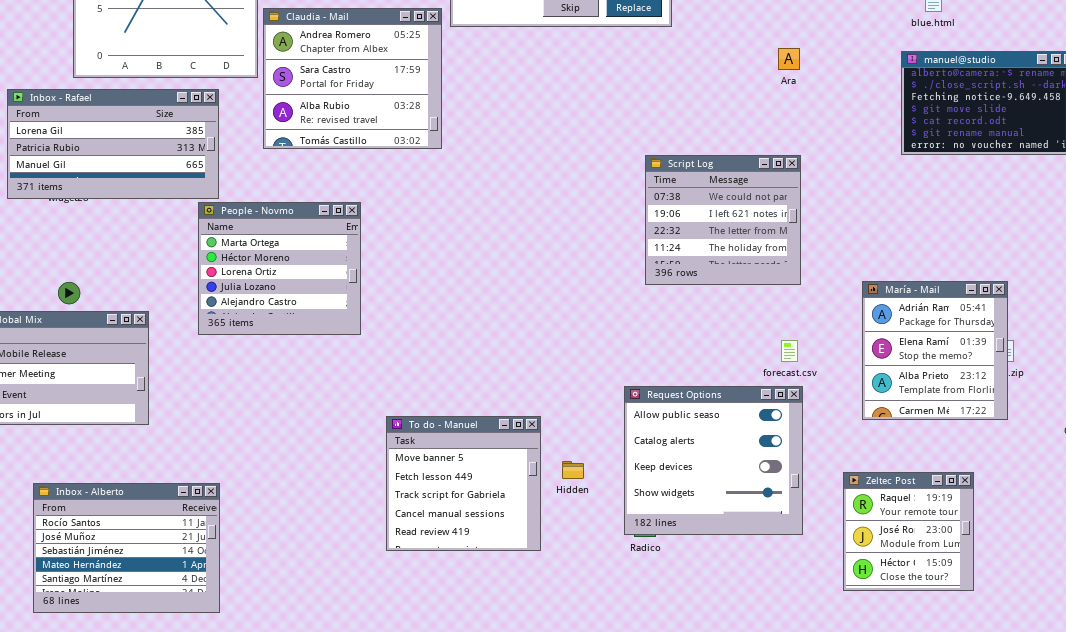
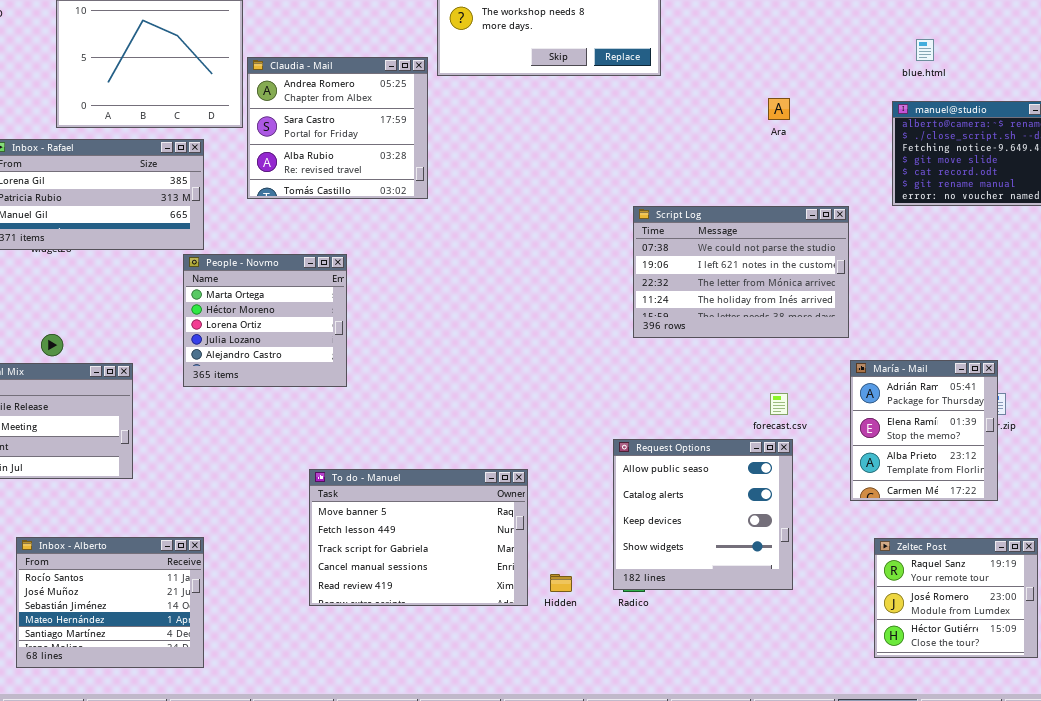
Script Log: [645,155,801,285] -> [633,206,849,338], resized
María - Mail: [862,281,1008,420] -> [850,360,998,501], moved
To do - Manuel: [386,416,541,551] -> [309,469,528,606], resized
Hidden: [562,461,584,479] -> [550,574,572,592], moved
Zeltec Post: [843,472,974,591] -> [874,538,1038,658], moved, resized

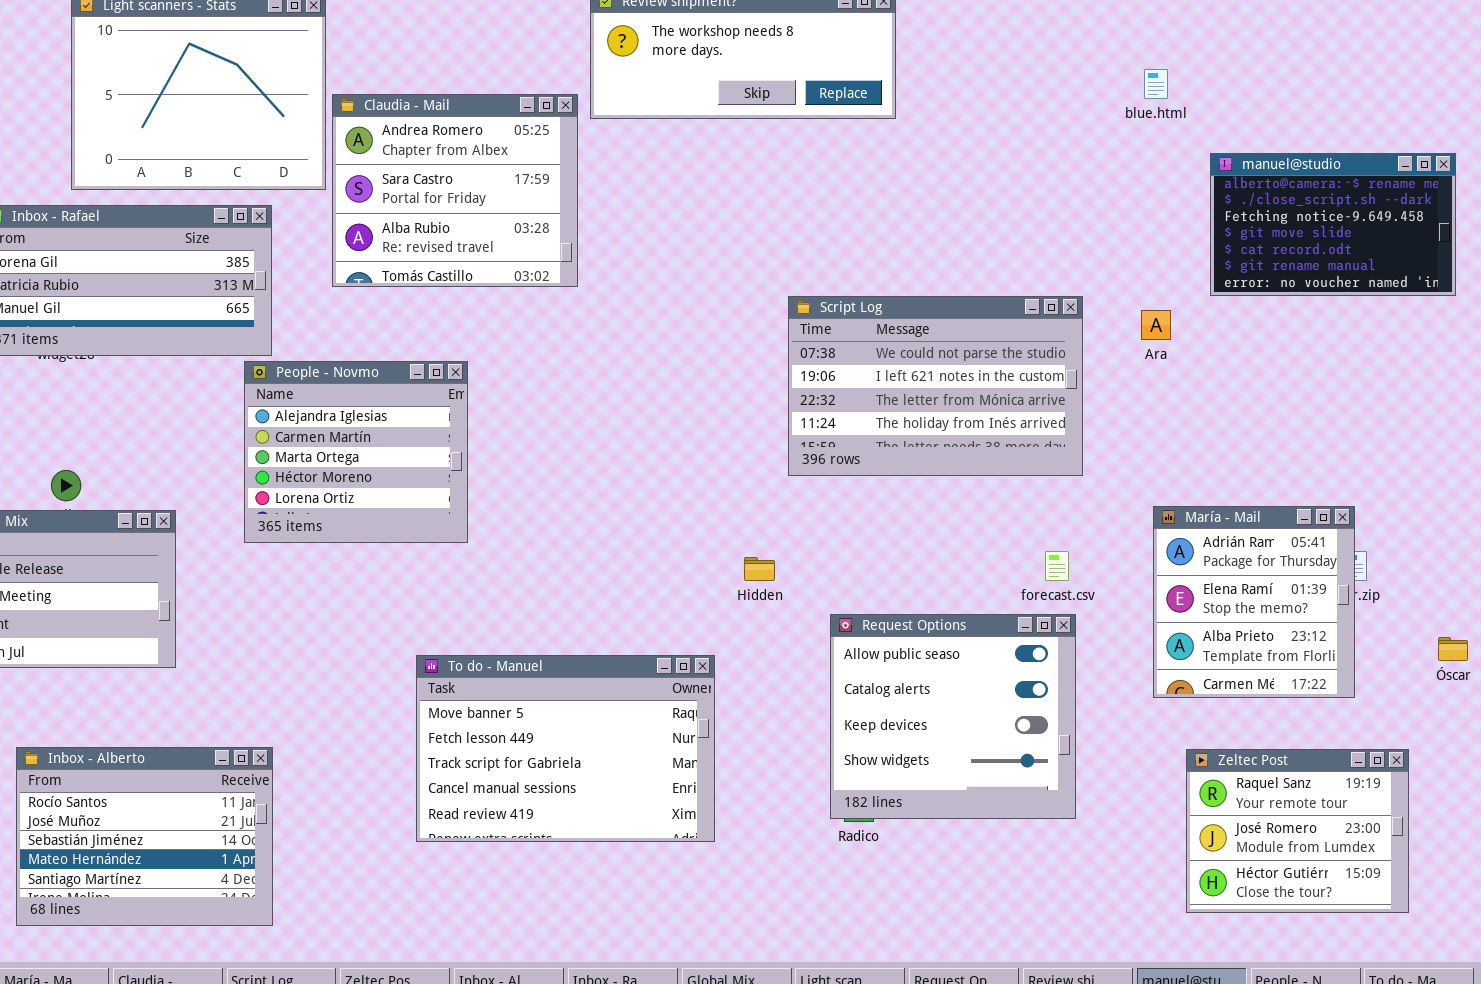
blue.html: [916,39,934,61] -> [1144,69,1168,99], moved
Ara: [768,98,790,120] -> [1141,310,1171,340], moved
Script Log: [633,206,849,338] -> [788,296,1083,476], moved
People - Novmo: [183,254,347,387] -> [244,361,468,543], scrolled up 2 rows
Hidden: [550,574,572,592] -> [744,557,775,581], moved

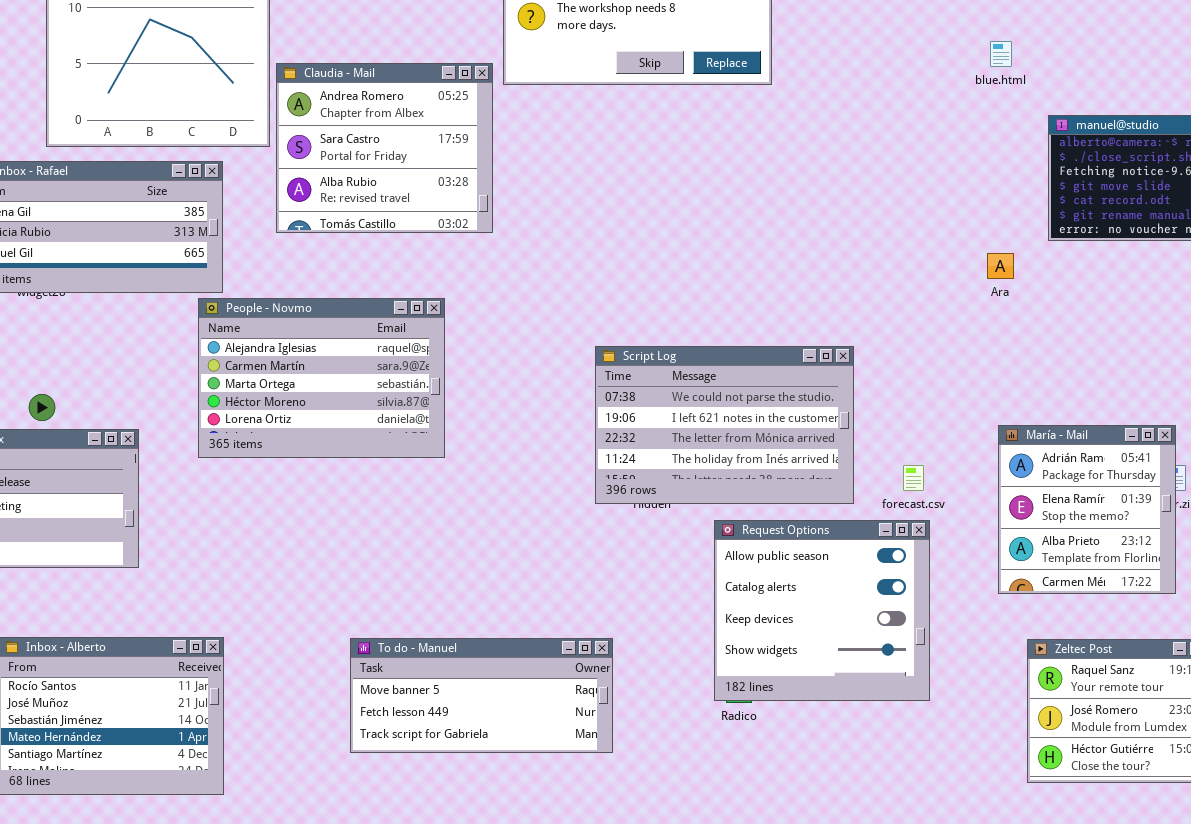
Script Log: [788,296,1083,476] -> [595,346,854,504], moved
People - Novmo: [244,361,468,543] -> [198,298,445,458], resized
To do - Manuel: [416,655,715,842] -> [350,638,613,753], moved, resized

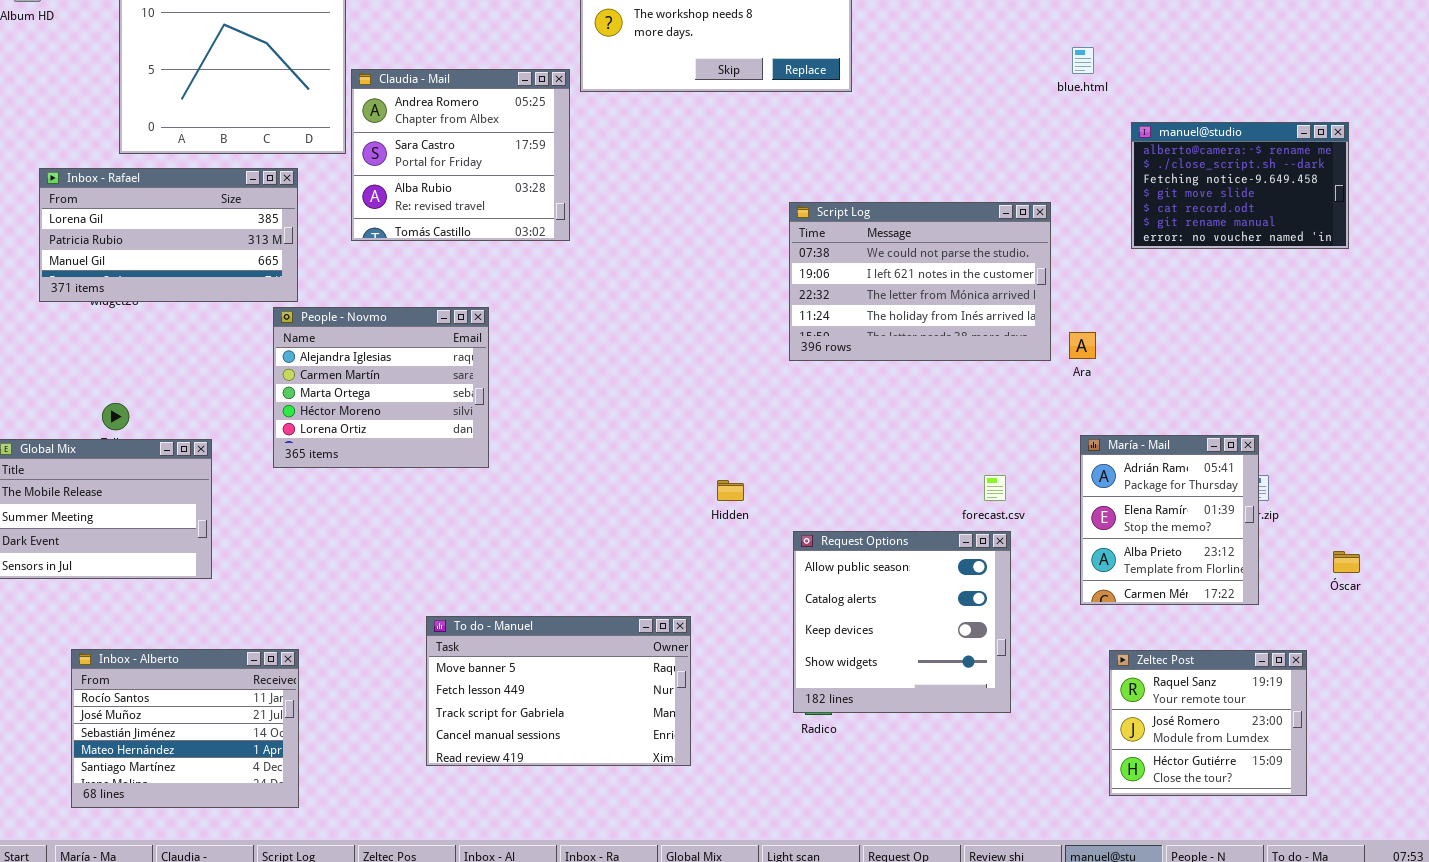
Ara: [987,253,1014,279] -> [1069,332,1096,359], moved
People - Novmo: [198,298,445,458] -> [273,307,489,468], resized
Script Log: [595,346,854,504] -> [789,202,1051,361], moved
To do - Manuel: [350,638,613,753] -> [426,616,691,766], resized

